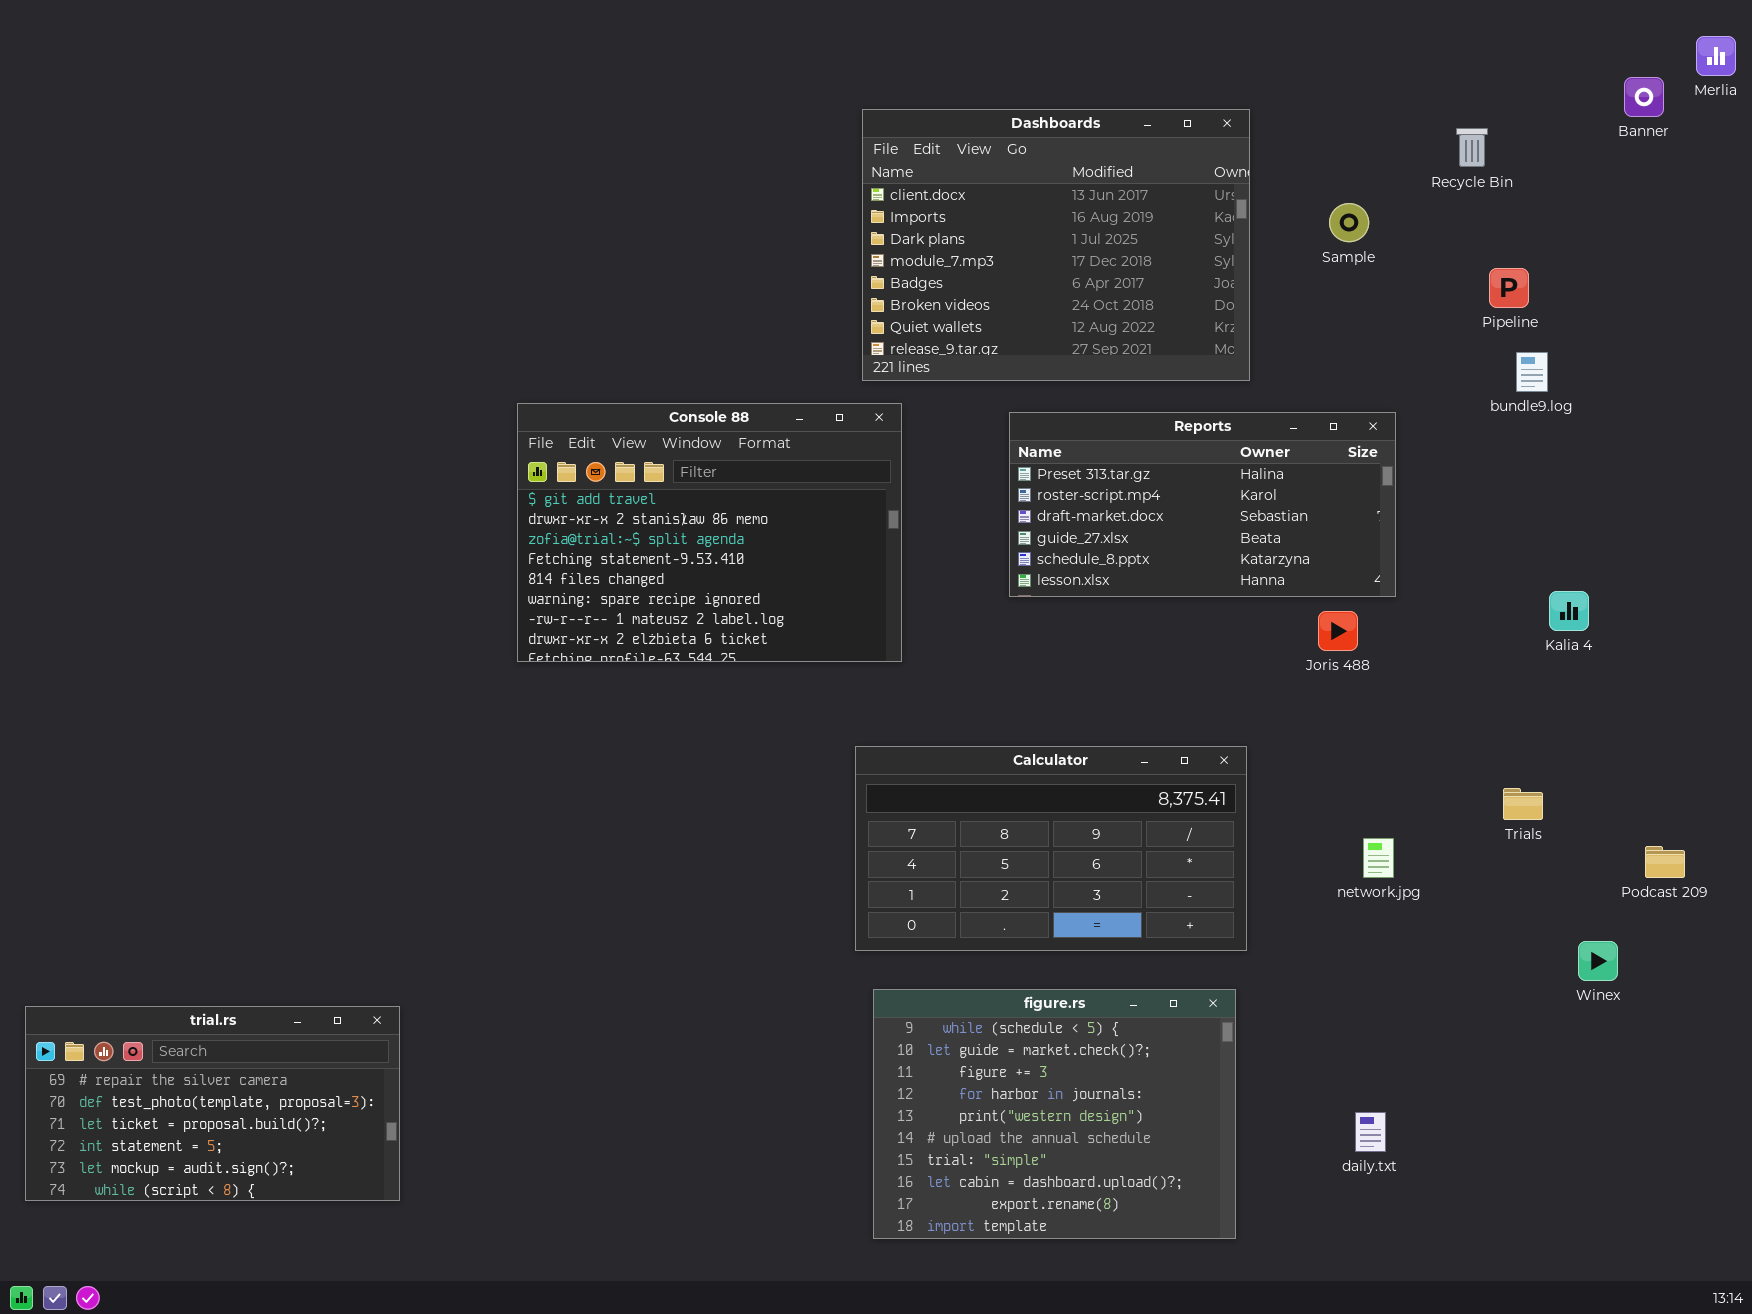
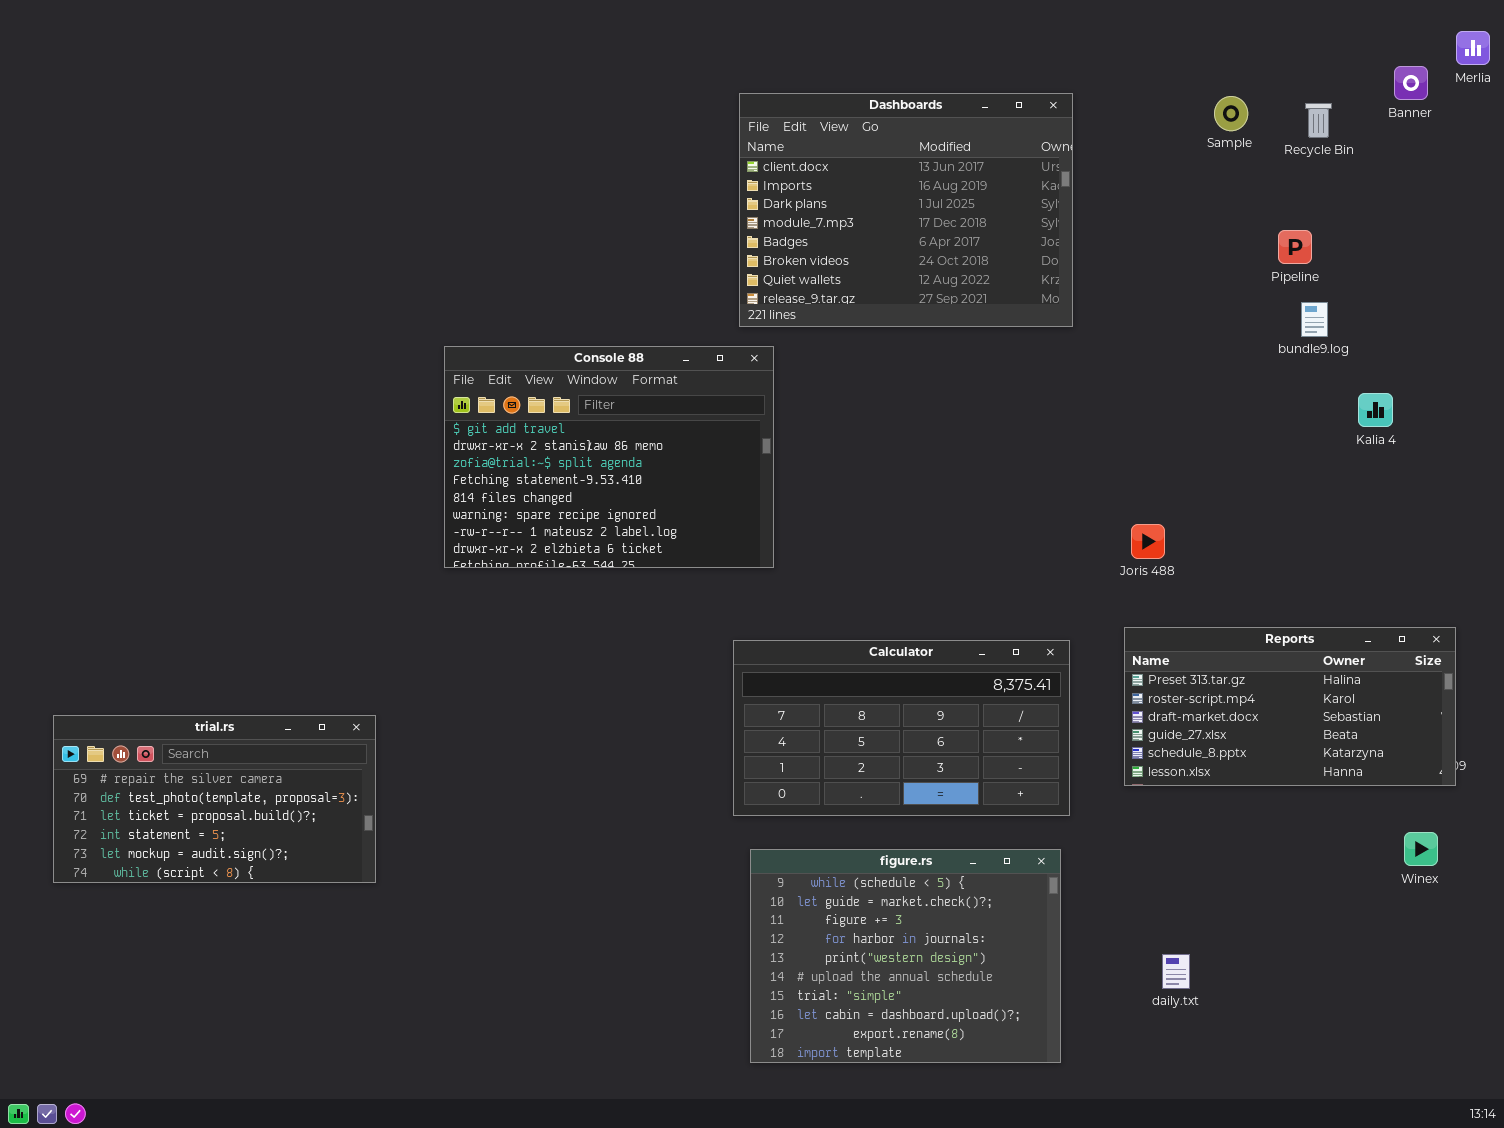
Recycle Bin: [1456,128,1488,167] -> [1305,103,1332,138], moved
Sample: [1329,203,1369,242] -> [1214,96,1248,131], moved
Reports: [1009,412,1396,597] -> [1124,627,1456,786], moved
Kalia 4: [1549,591,1589,631] -> [1358,393,1393,427], moved
Winex: [1578,941,1618,981] -> [1404,832,1438,866], moved
trial.rs: [25,1006,400,1201] -> [53,715,376,883], moved

